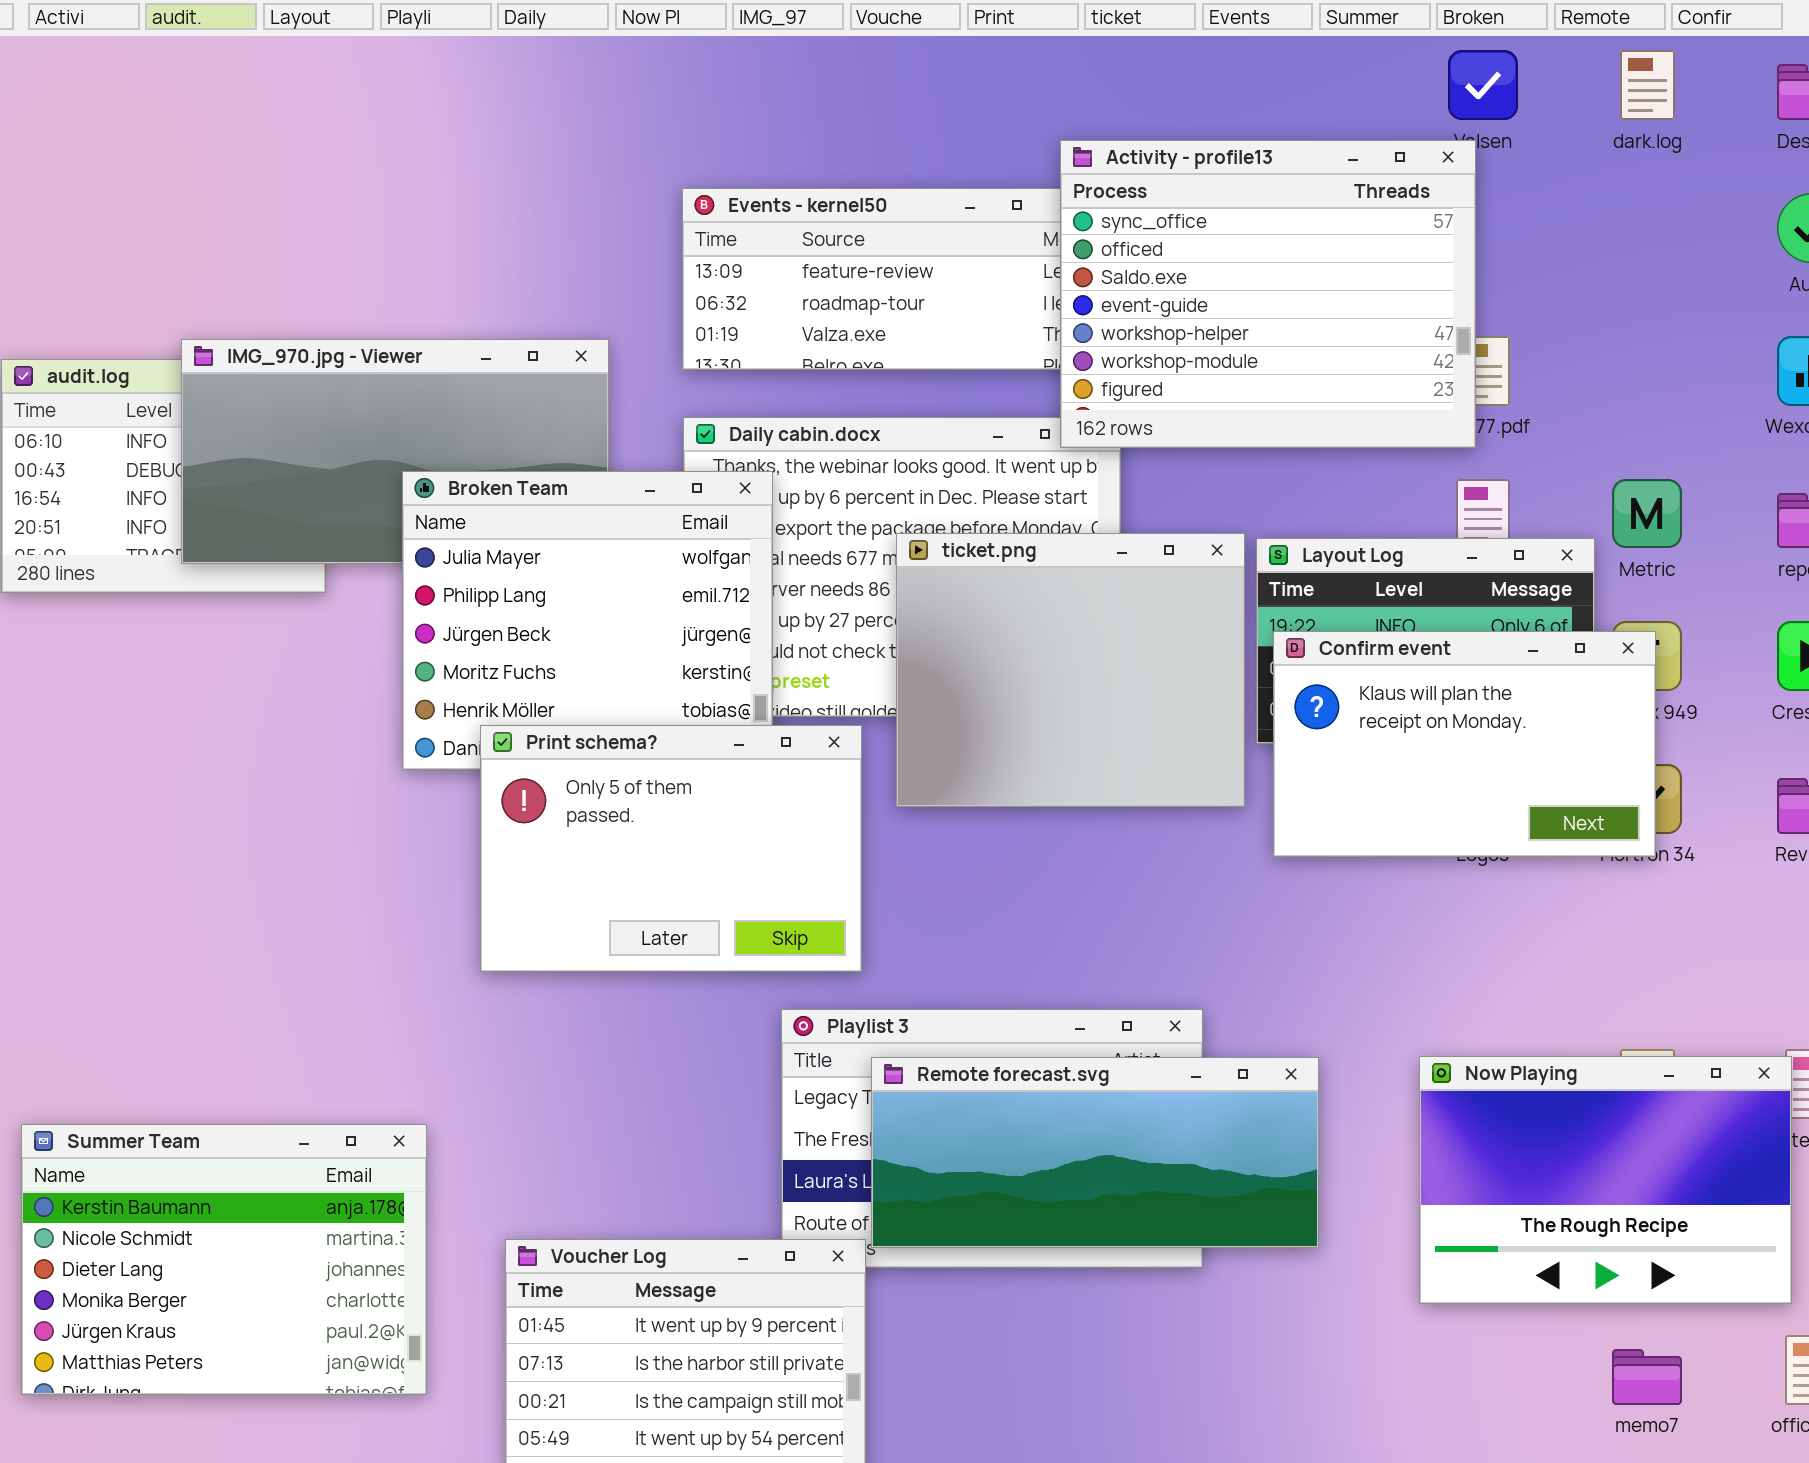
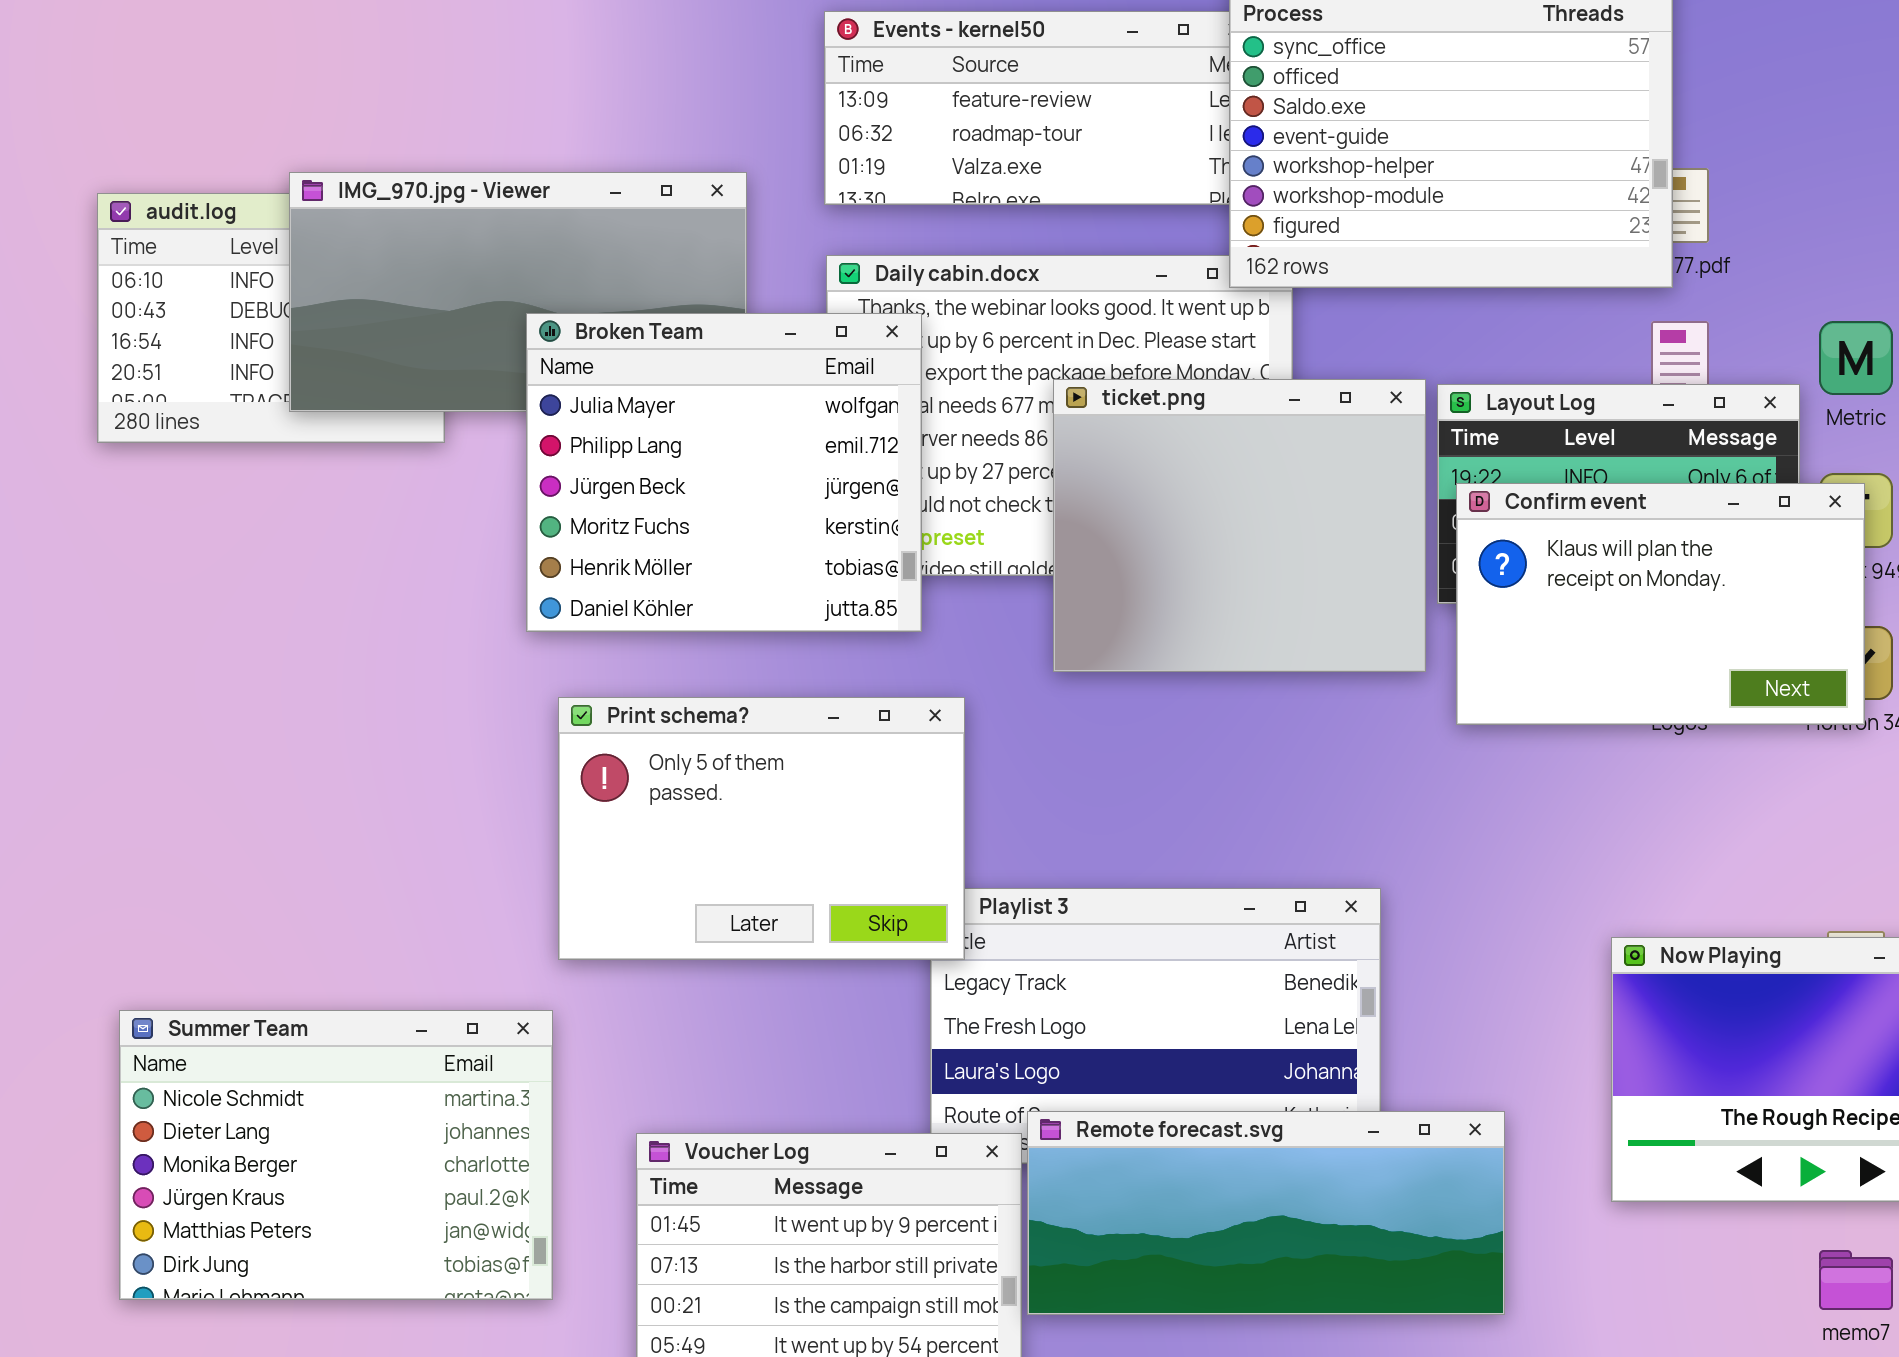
Print schema?: [480,725,862,972] -> [558,697,965,960], moved
Remote forecast.svg: [871,1057,1319,1248] -> [1027,1111,1505,1315], moved
Summer Team: [21,1124,427,1395] -> [119,1010,553,1300], scrolled down 1 row

